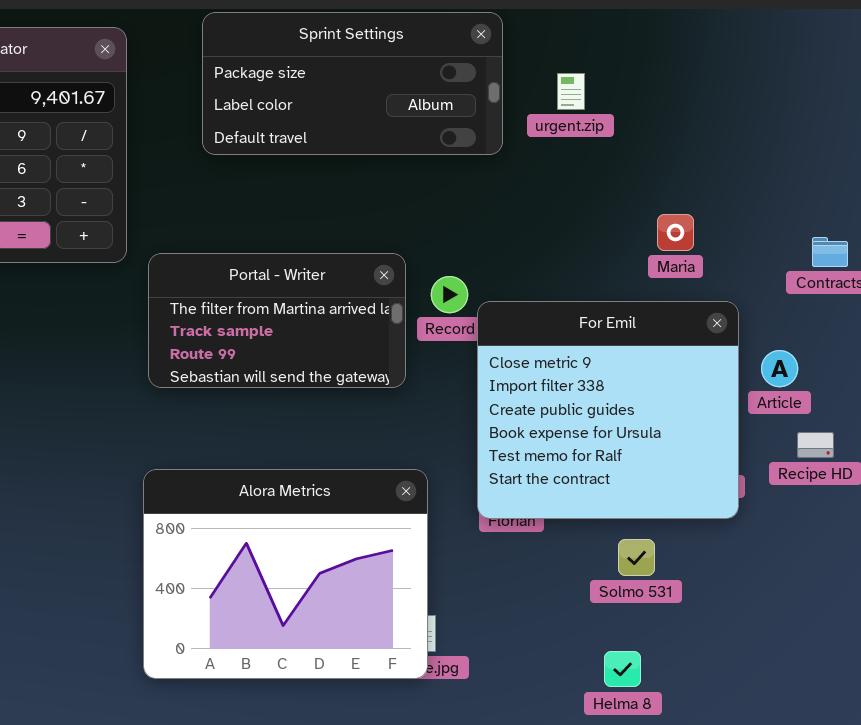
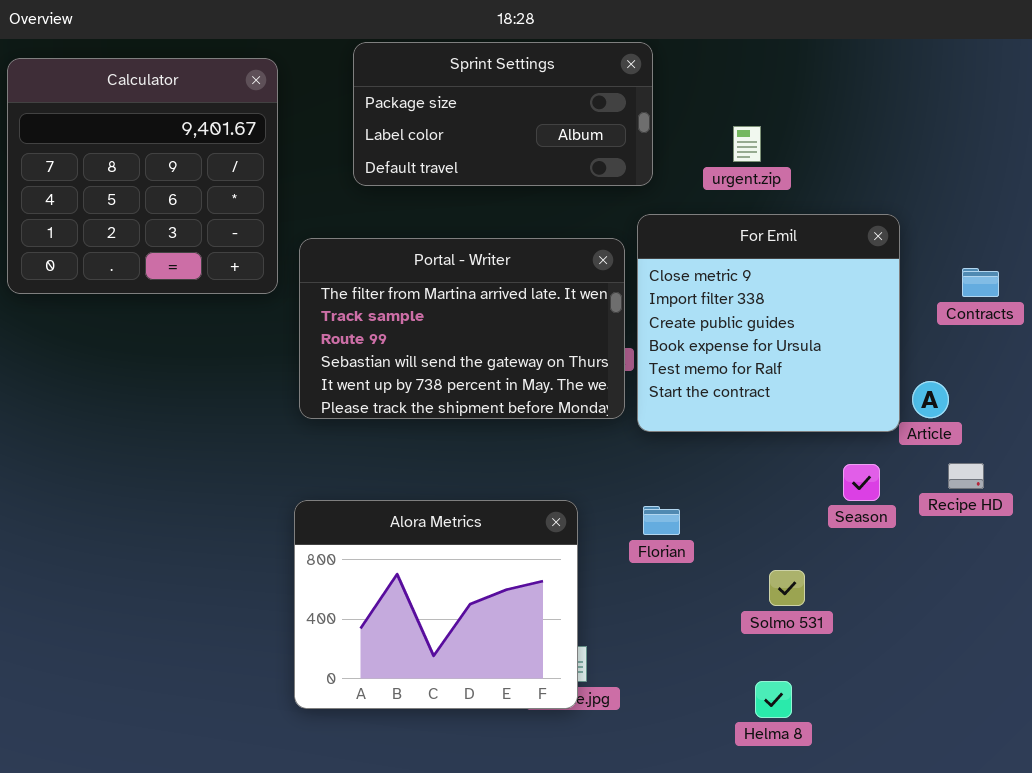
urgent.zip: [557,73,585,110] -> [733,126,761,162], moved
Portal - Writer: [148,253,406,388] -> [299,238,625,419], resized
For Emil: [477,301,739,519] -> [637,214,900,432], moved

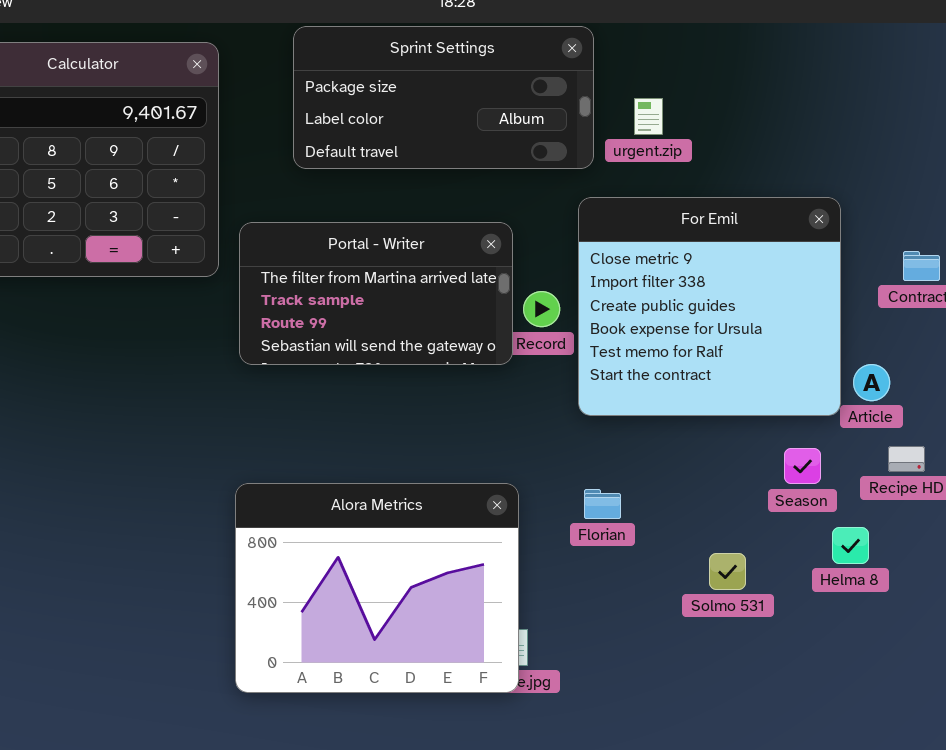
urgent.zip: [733,126,761,162] -> [634,98,663,135], moved
Portal - Writer: [299,238,625,419] -> [239,222,513,365], resized
Helma 8: [755,681,792,718] -> [832,527,869,564], moved

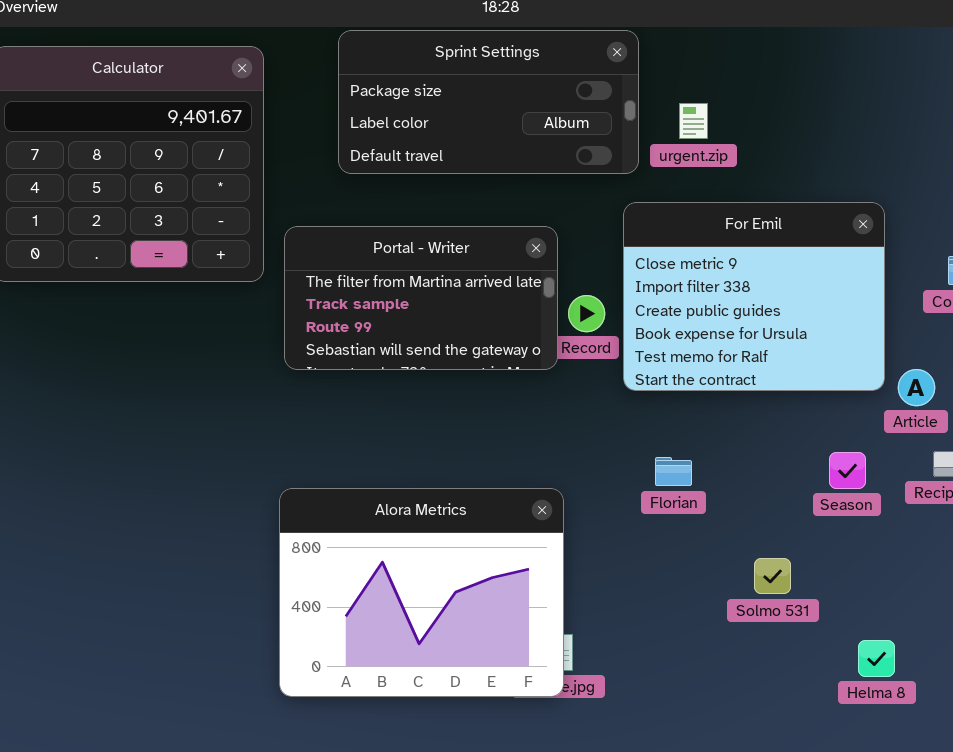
For Emil: [578,197,841,416] -> [623,202,885,391], resized
Florian: [584,489,621,519] -> [655,457,692,486], moved
Helma 8: [832,527,869,564] -> [858,640,895,677], moved

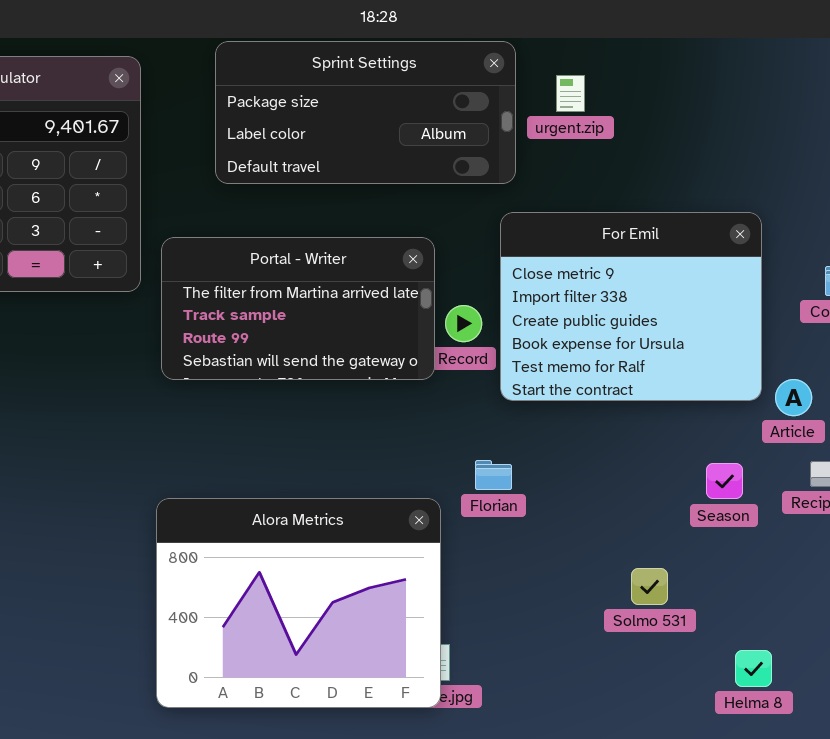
urgent.zip: [679,103,708,139] -> [556,75,585,112], moved
Florian: [655,457,692,486] -> [475,460,512,490], moved

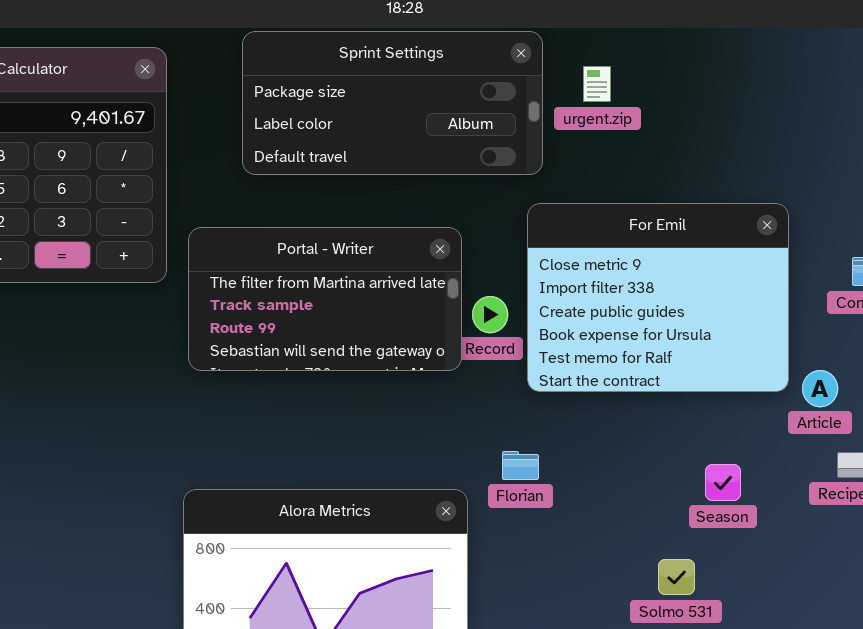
Season: [706,463,743,499] -> [705,464,741,501], moved

